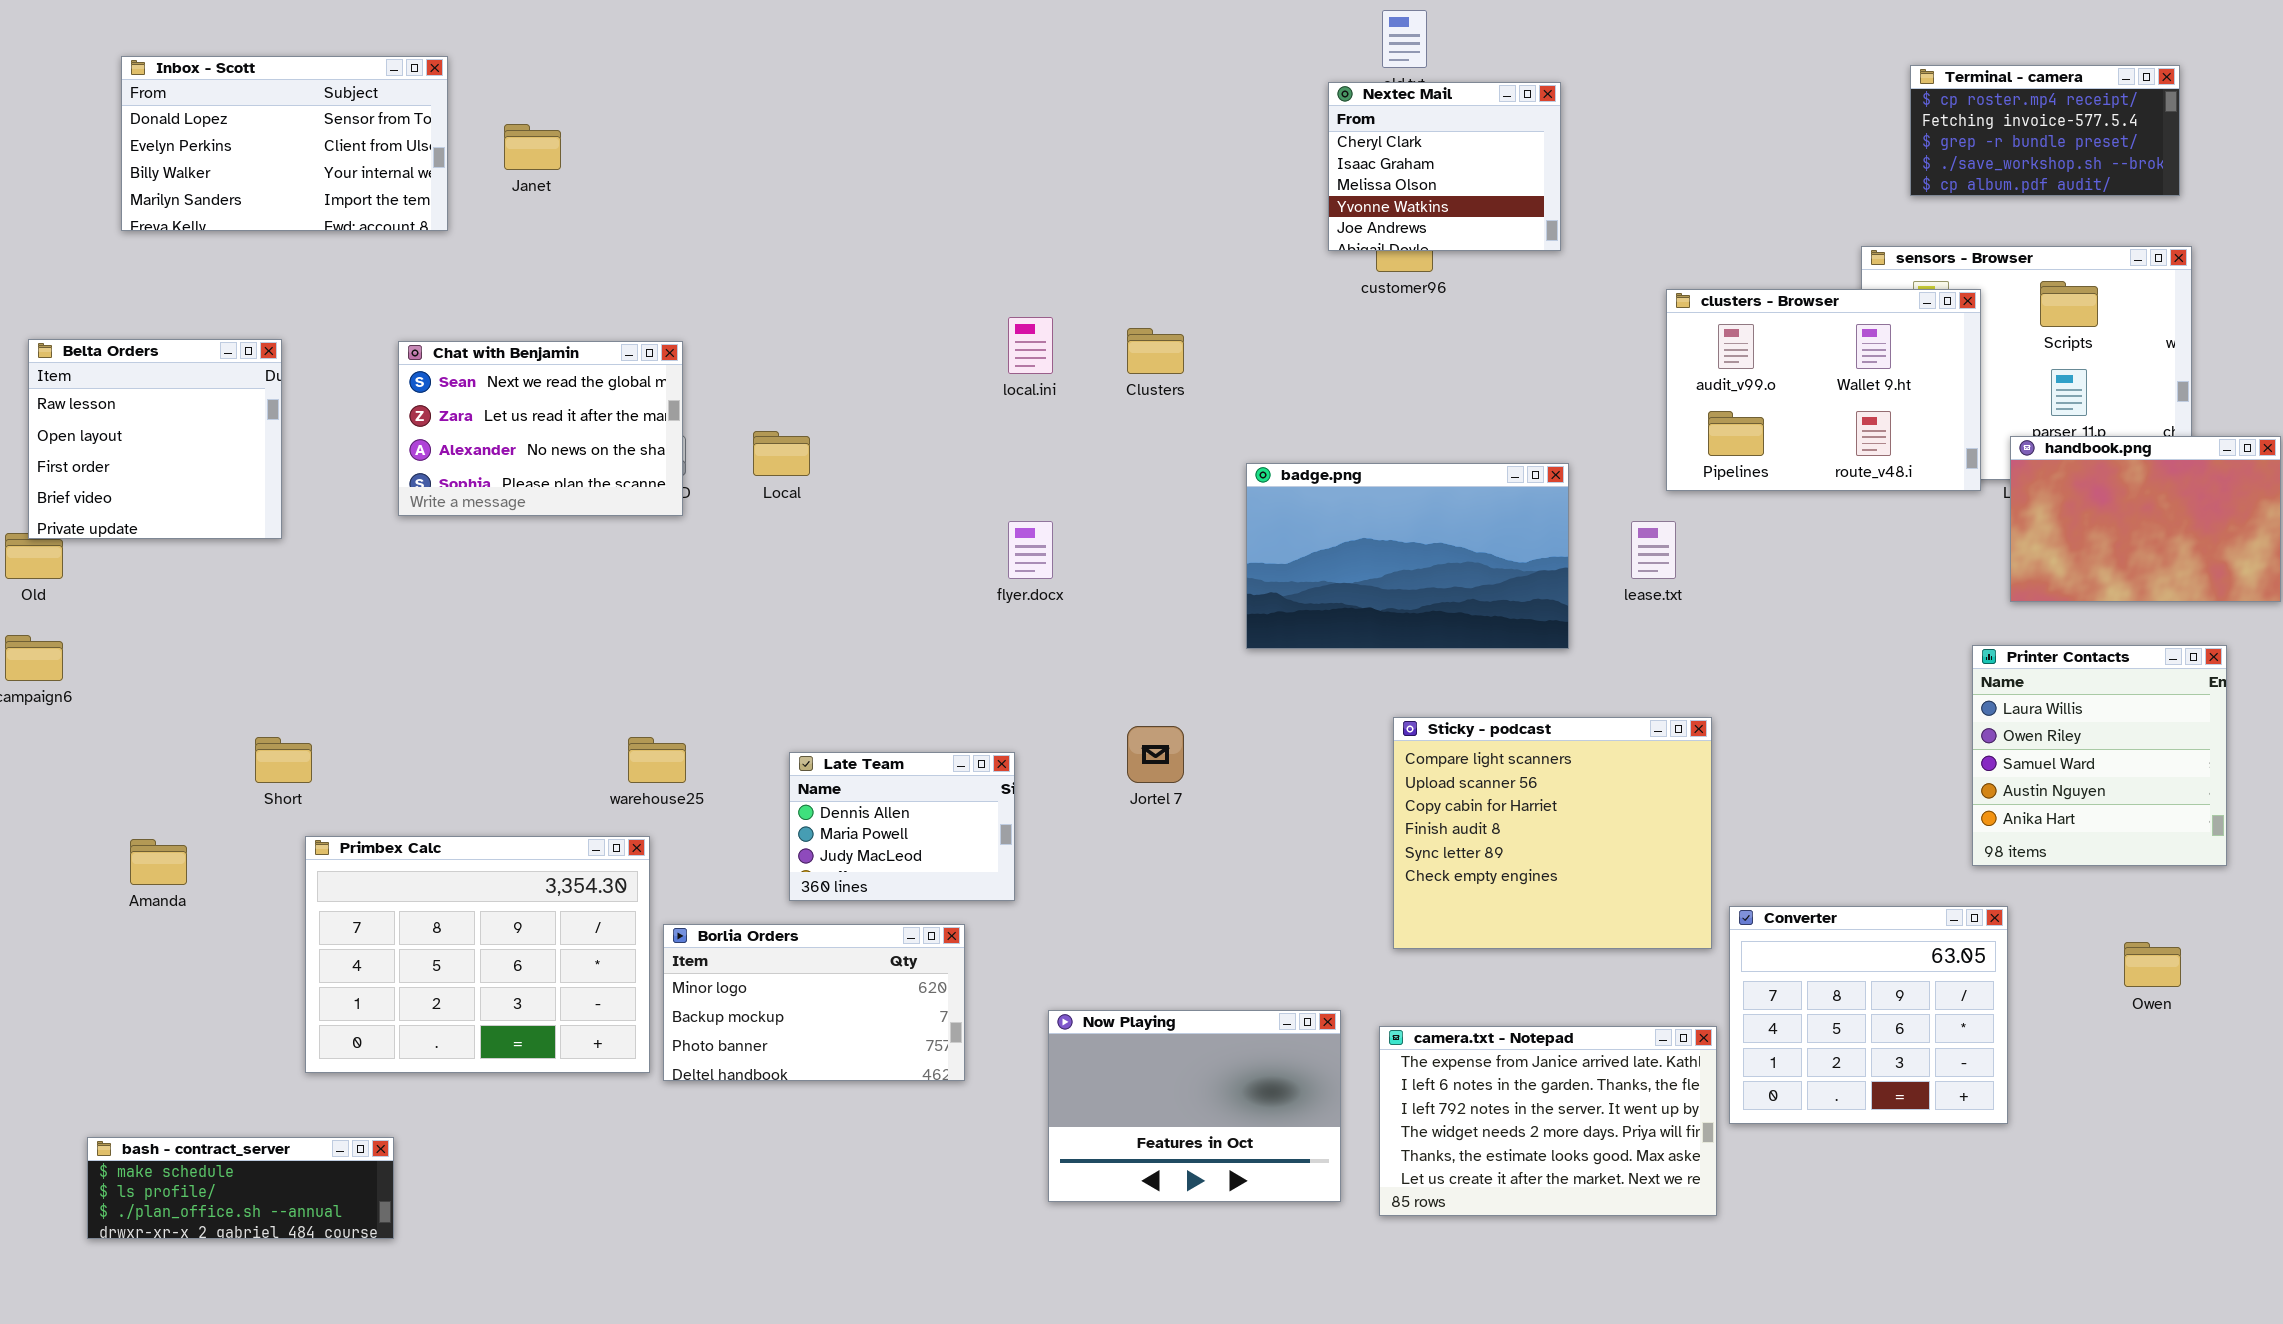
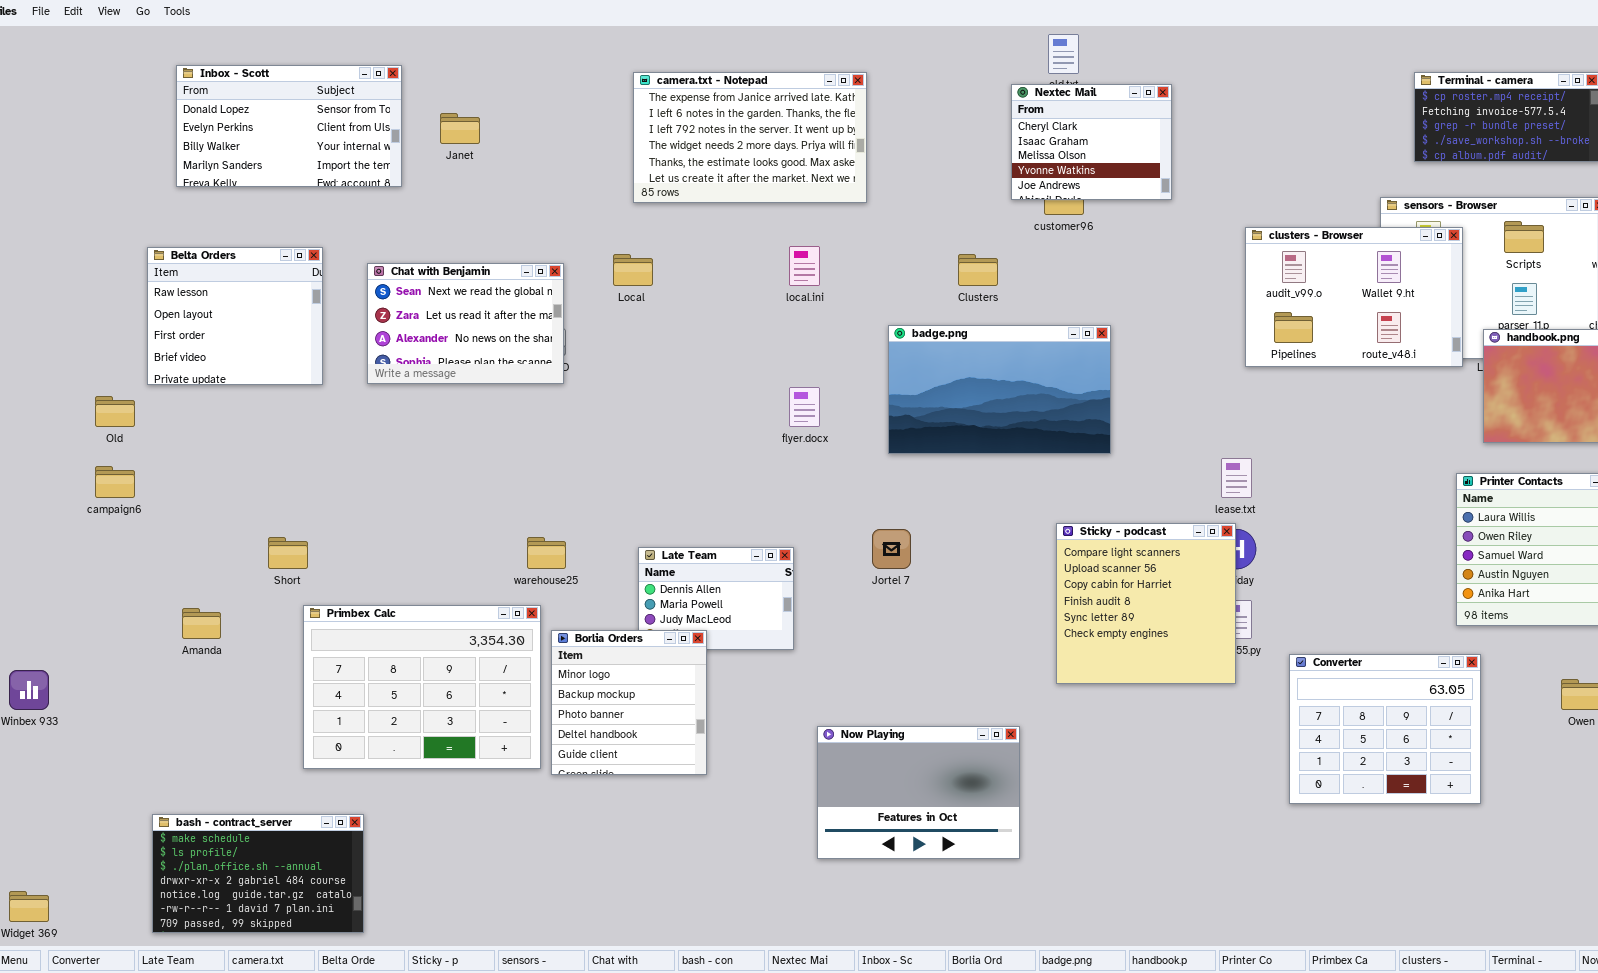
Clusters: [1127,328,1184,374] -> [958,254,998,286], moved
Belta Orders: [28,339,282,539] -> [147,247,323,385], moved
Local: [753,431,810,476] -> [613,254,653,286], moved
badge.png: [1246,463,1569,649] -> [888,325,1111,454], moved
lease.txt: [1631,521,1676,579] -> [1221,458,1252,498], moved
Sticky - podcast: [1393,717,1712,949] -> [1056,523,1236,684], resized
Borlia Orders: [663,924,965,1081] -> [551,630,707,775], resized
camera.txt - Notepad: [1379,1026,1717,1216] -> [633,72,867,203], moved
bash - contract_server: [87,1137,394,1239] -> [152,814,364,933], resized

